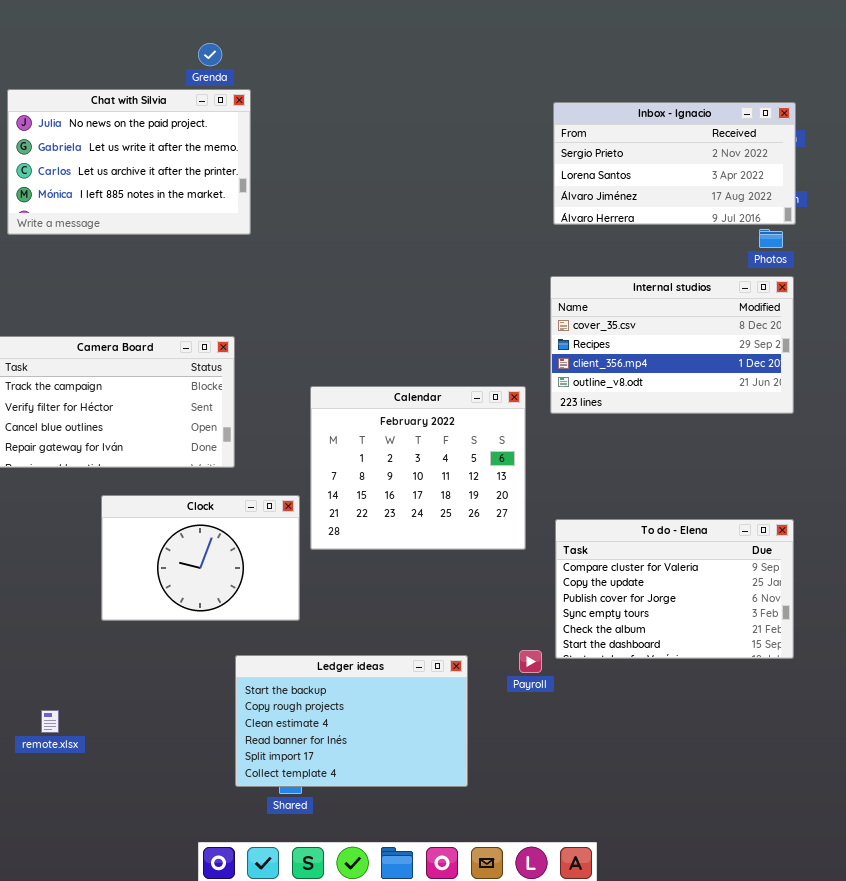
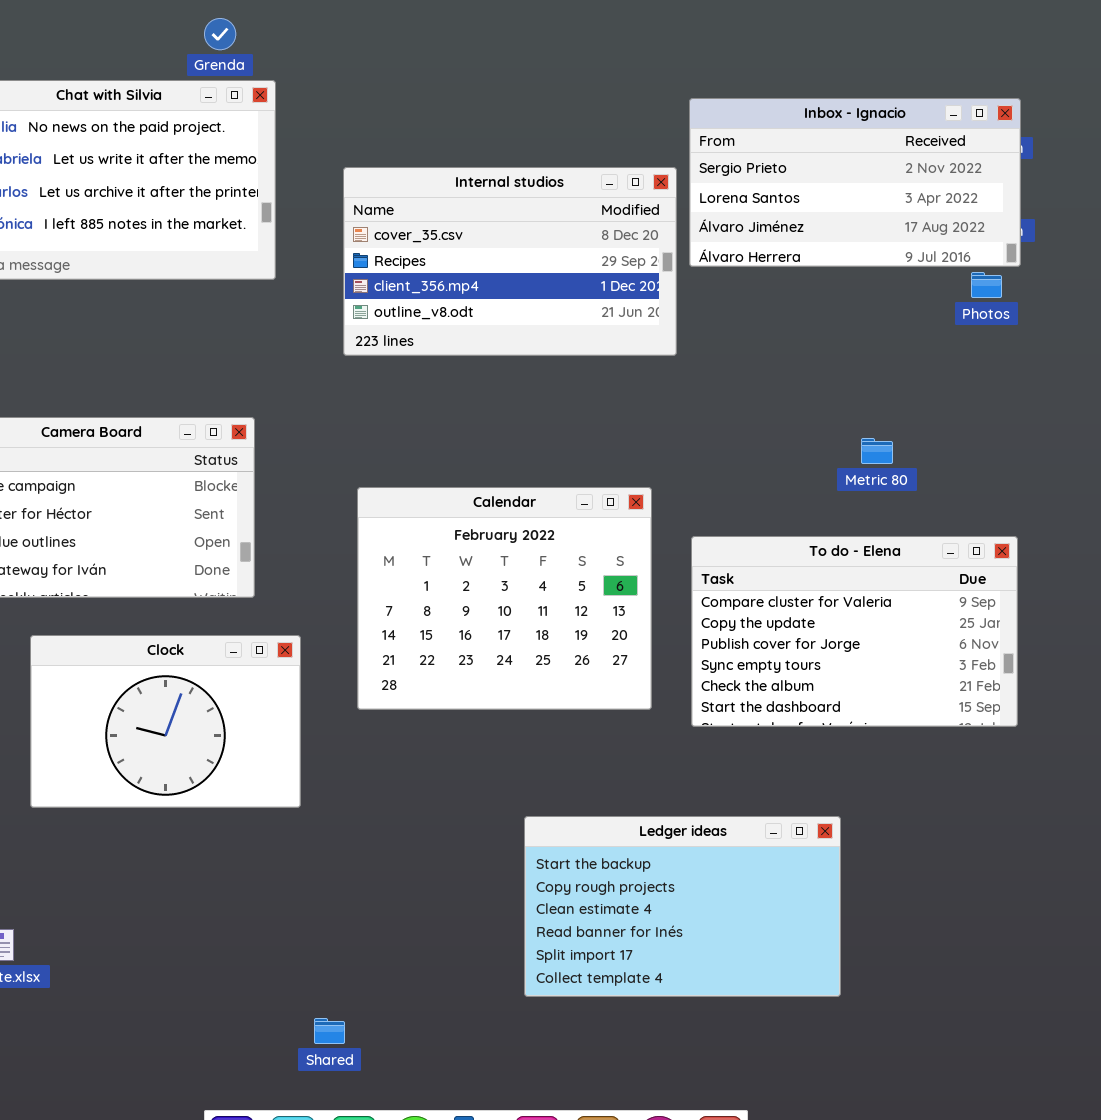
Internal studios: [550,276,794,414] -> [343,167,677,356], moved
Clock: [101,495,300,621] -> [30,635,301,808], moved
To do - Elena: [555,519,794,659] -> [691,536,1018,727], moved
Ledger ideas: [235,655,468,787] -> [524,816,841,997], moved

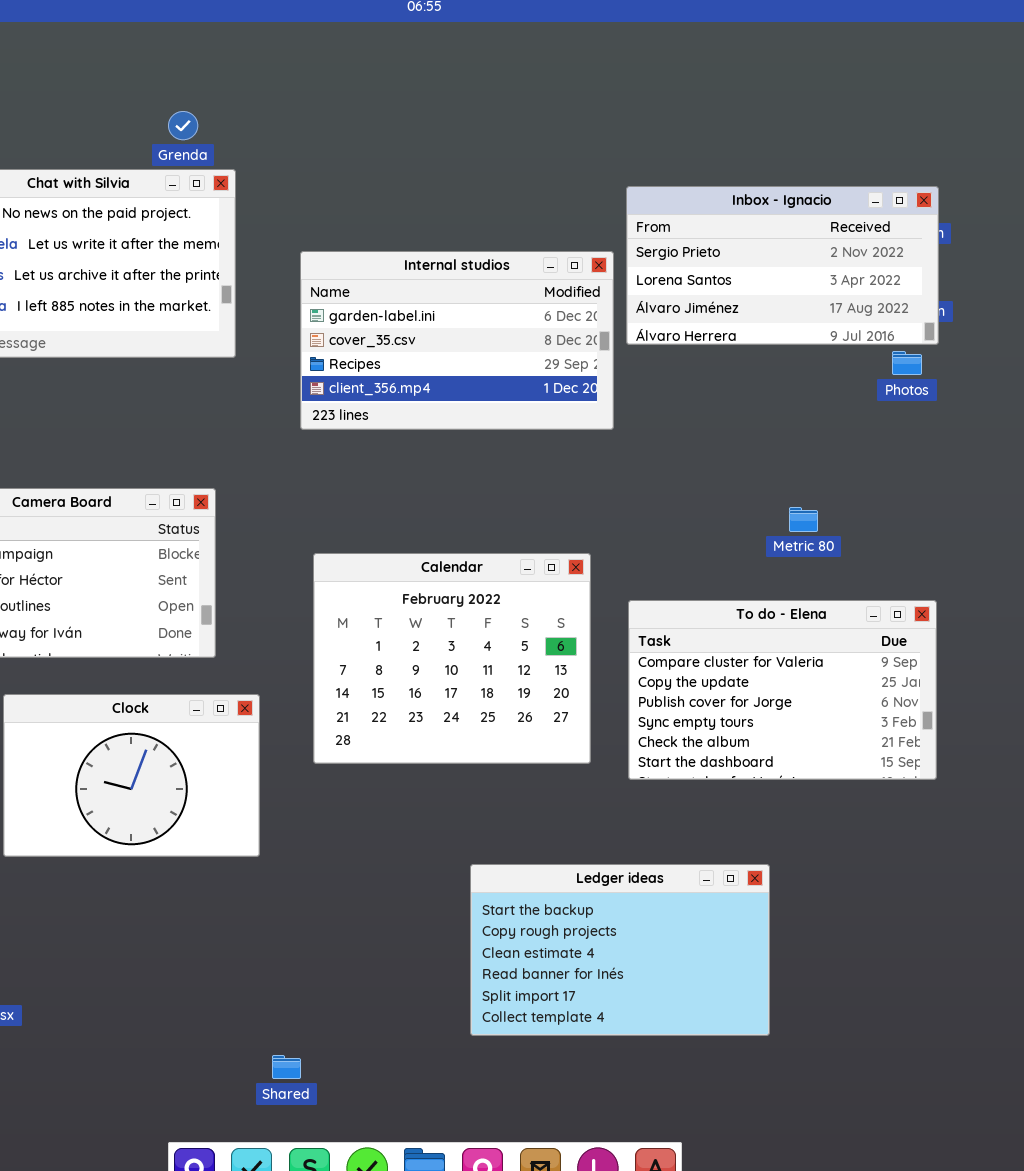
Internal studios: [343,167,677,356] -> [300,251,614,430], scrolled up 1 row

